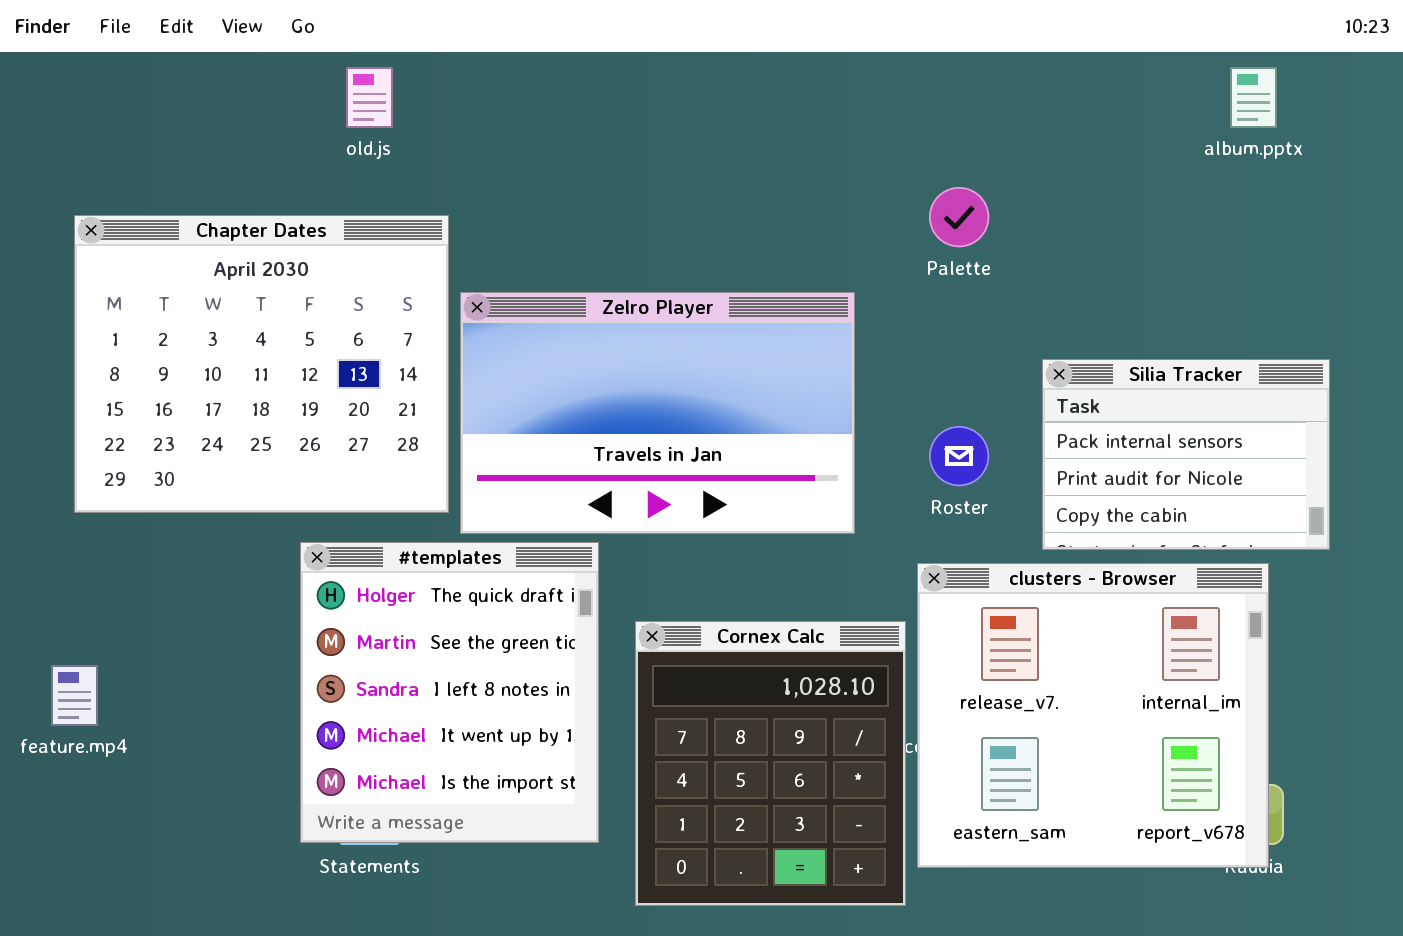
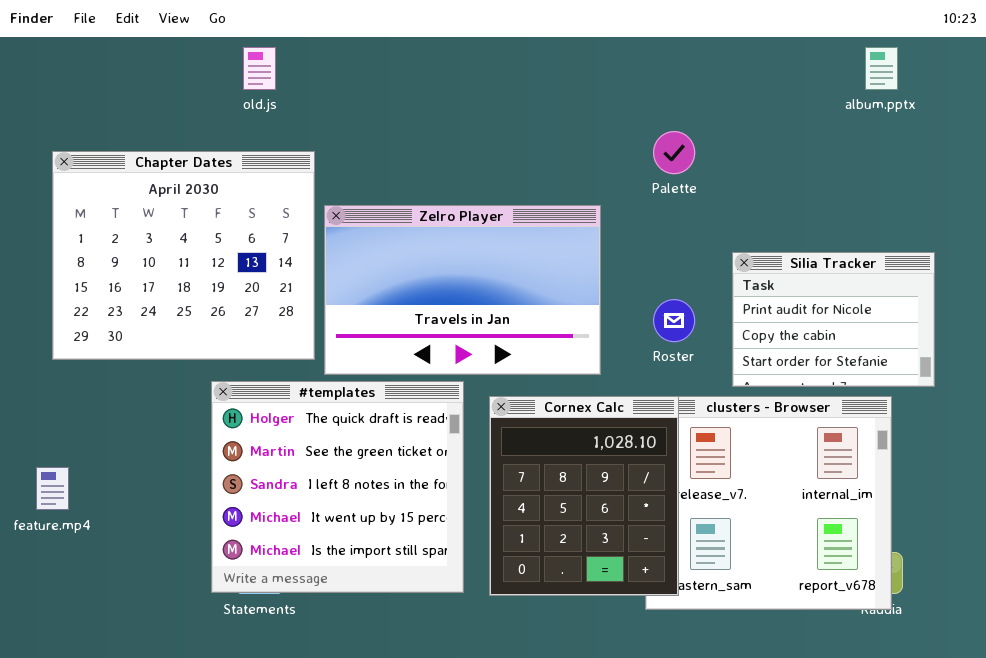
Silia Tracker: [1042,359,1330,550] -> [732,252,935,387], scrolled down 1 row
#templates: [300,542,599,843] -> [211,381,464,593], resized
Cornex Calc: [635,621,906,906] -> [489,396,679,596], moved

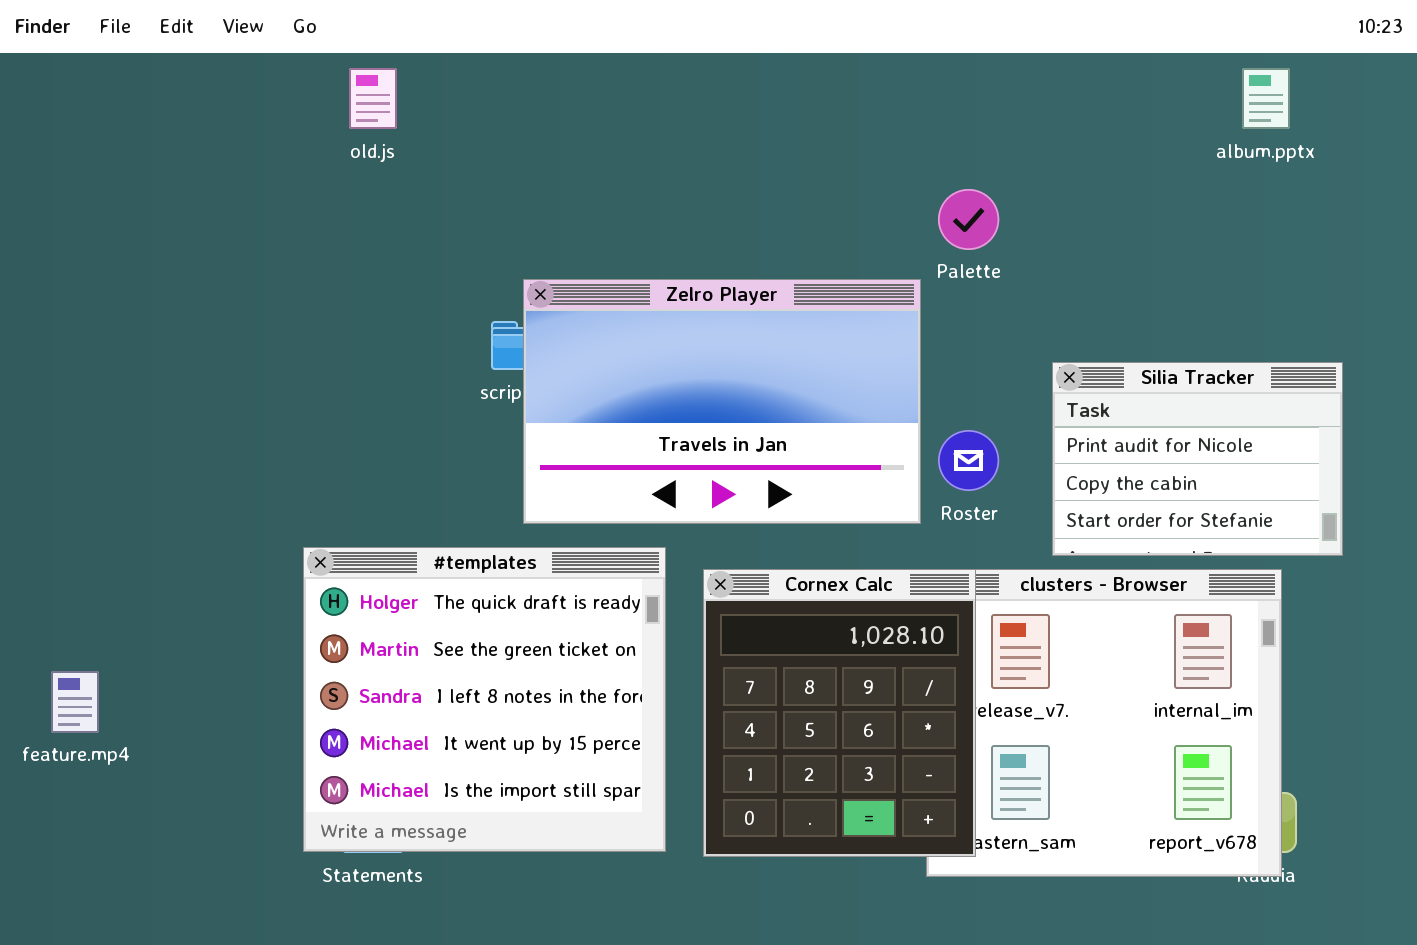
Chapter Dates: [52,151,315,360] -> none, closed
Zelro Player: [324,205,601,375] -> [523,279,921,524], moved

